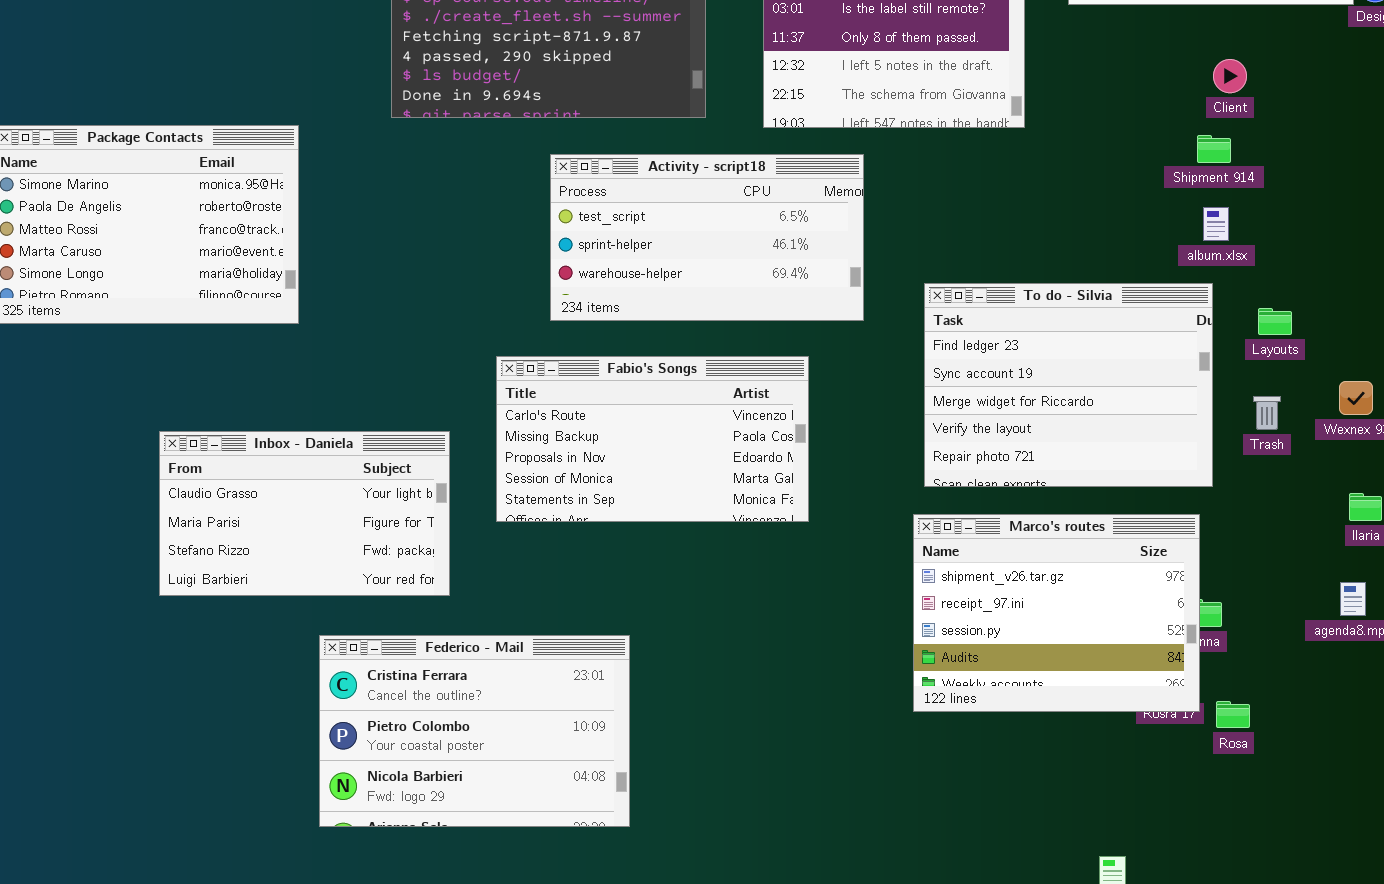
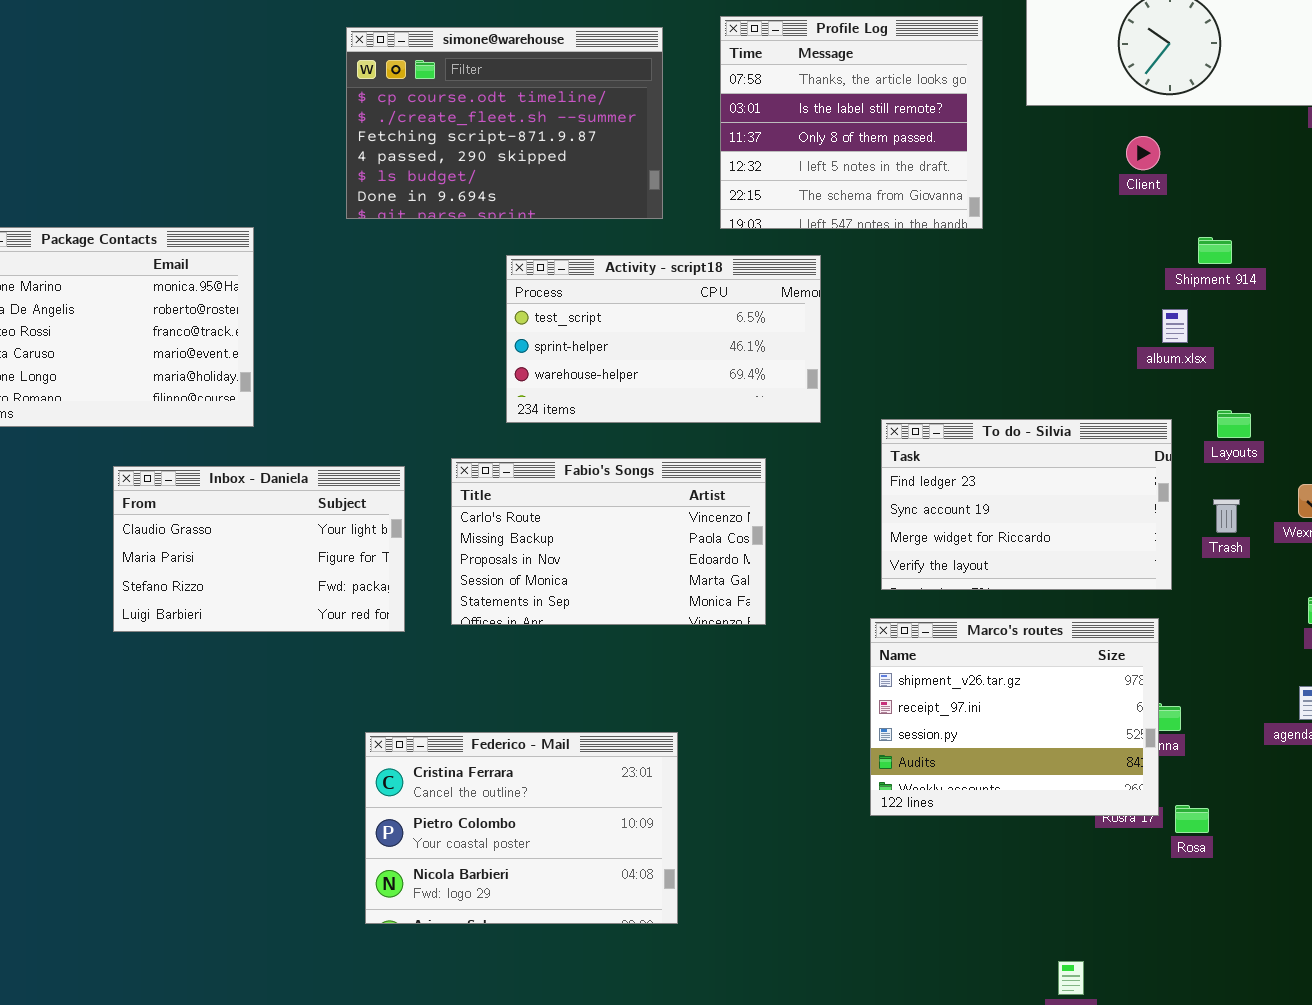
Client: [1213,59,1247,93] -> [1126,136,1160,170], moved
Shipment 914: [1197,135,1231,163] -> [1198,237,1232,264], moved
To do - Silvia: [924,283,1213,487] -> [881,419,1172,590], resized
Inbox - Daniela: [159,431,450,596] -> [113,466,405,632], moved
Federico - Mail: [319,635,630,827] -> [365,732,678,924], moved

